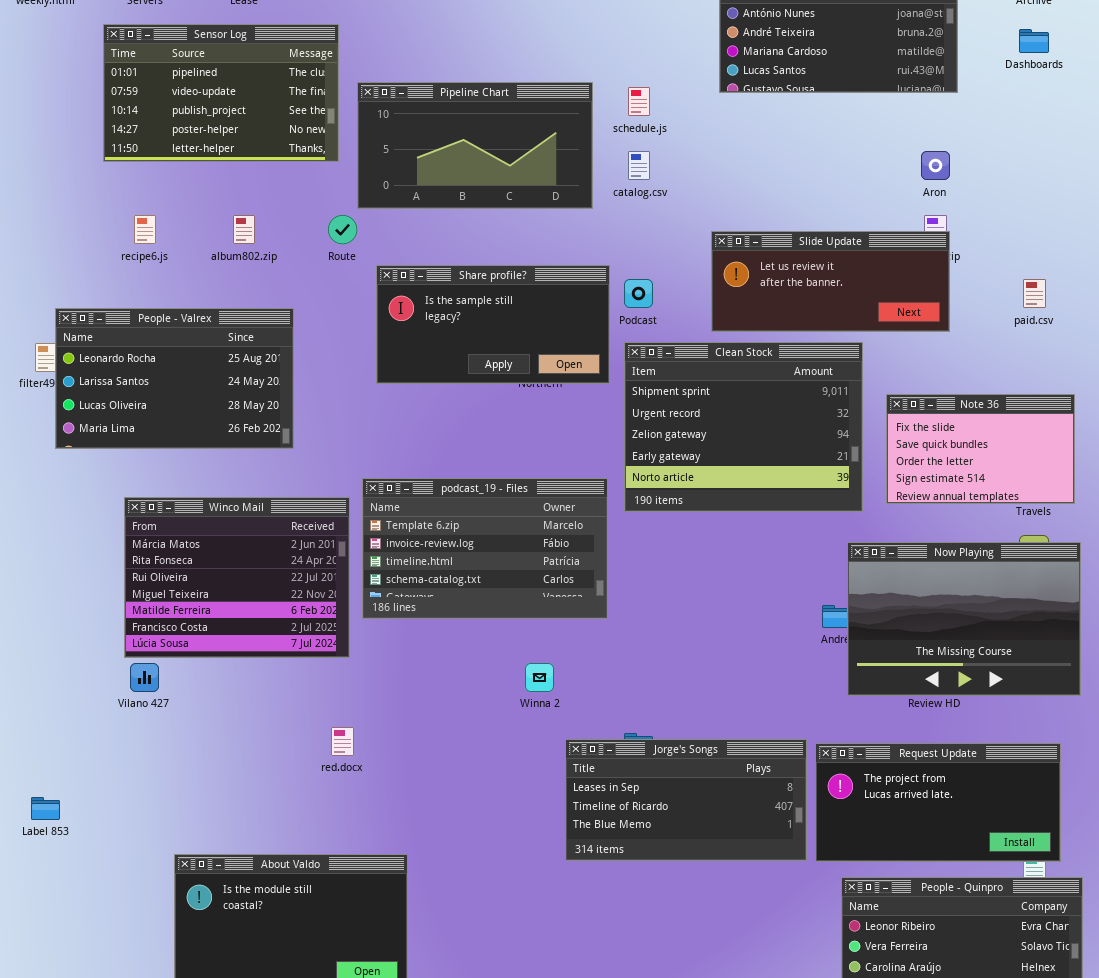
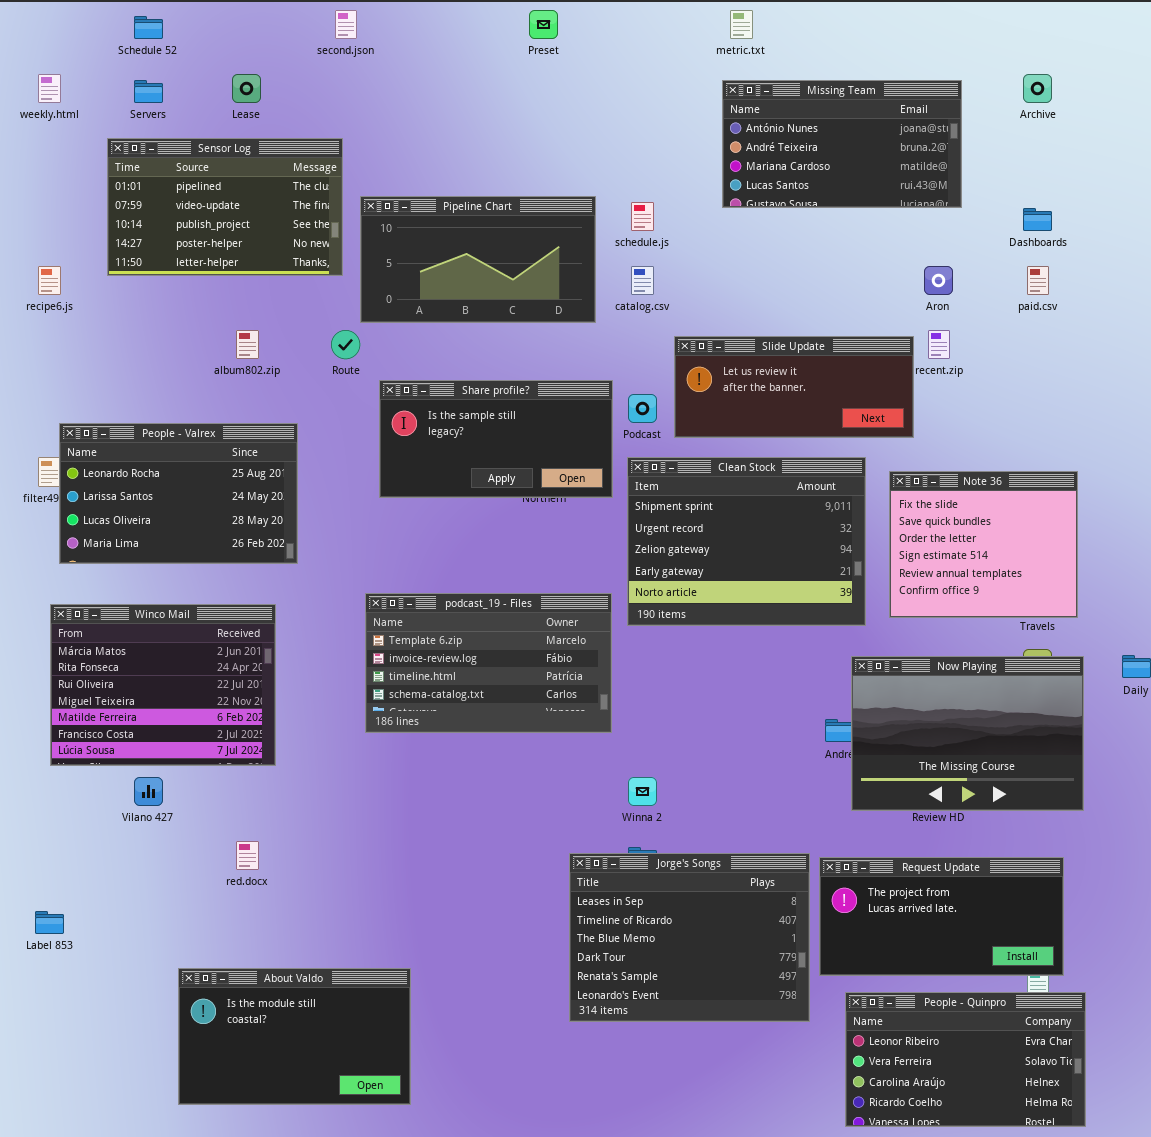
Dashboards: [1019,29,1049,53] -> [1023,208,1052,231], moved
recipe6.js: [134,215,156,244] -> [38,266,61,295], moved
Slide Update: [711,231,950,332] -> [674,336,914,438], moved
paid.csv: [1023,279,1046,308] -> [1027,266,1049,295], moved
Note 36: [886,394,1075,504] -> [889,471,1078,618], resized
Winco Mail: [124,497,350,658] -> [50,604,276,766], moved
Winna 2: [525,663,554,692] -> [628,777,657,806], moved
red.docx: [331,727,354,756] -> [236,841,259,870], moved
Jorge's Songs: [565,739,807,861] -> [569,853,810,1022], resized

